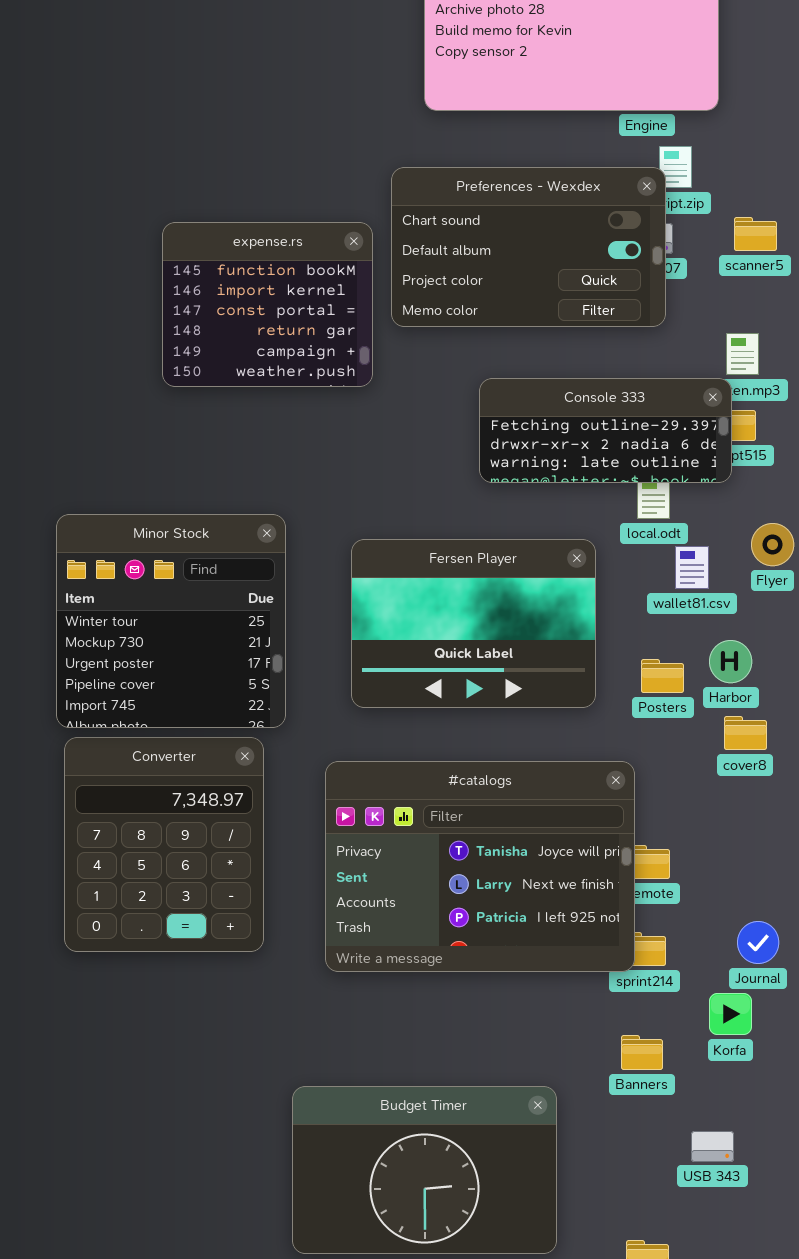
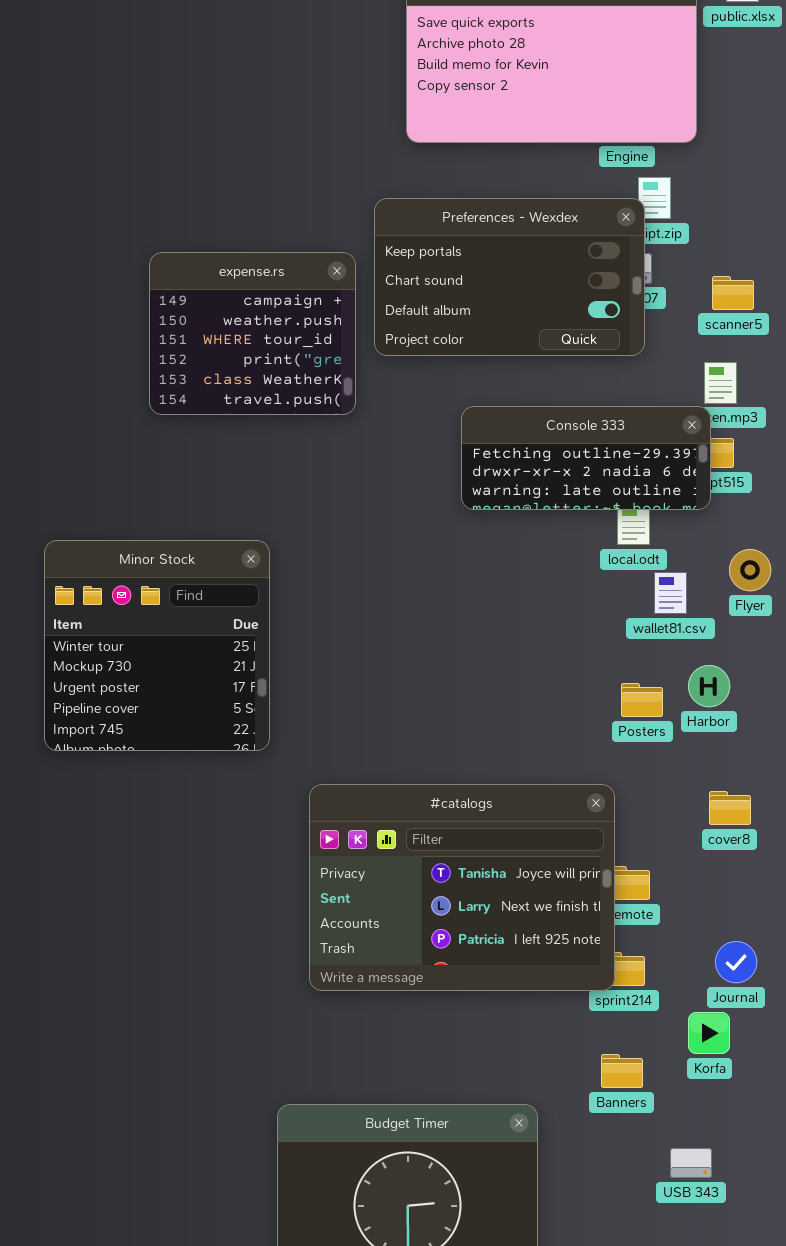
Preferences - Wexdex: [391,167,666,327] -> [374,198,645,356], scrolled up 1 row
scanner5: [734,217,777,251] -> [712,276,754,310], moved
expense.rs: [162,222,373,387] -> [149,252,356,415], scrolled down 4 rows
Fersen Player: [351,539,596,708] -> none, closed
cover8: [724,716,767,750] -> [709,791,751,825], moved
Converter: [64,737,264,952] -> none, closed

